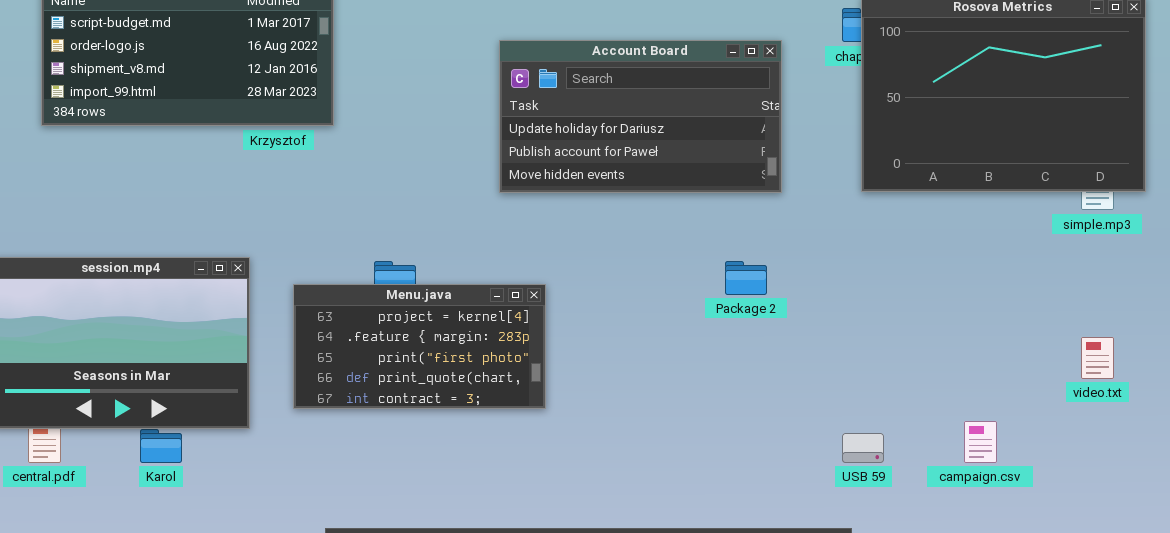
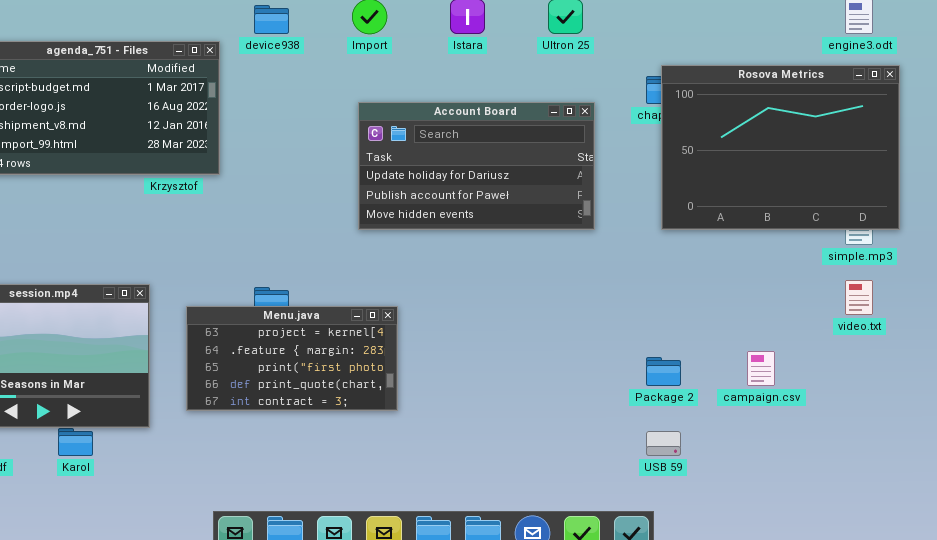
Package 2: [725,261,767,295] -> [646,357,681,386], moved
video.txt: [1081,337,1114,379] -> [845,280,873,315], moved
campaign.csv: [964,421,997,463] -> [747,351,775,386], moved

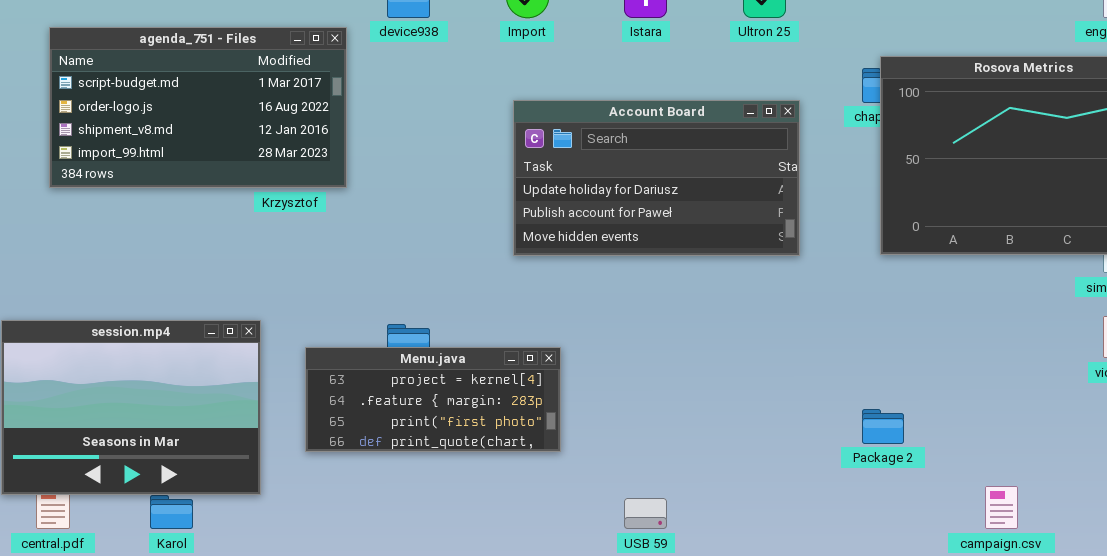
Menu.java: [186,306,398,411] -> [305,347,561,452], resized
campaign.csv: [747,351,775,386] -> [985,486,1018,529], moved
USB 59: [646,431,681,456] -> [624,498,667,529], moved

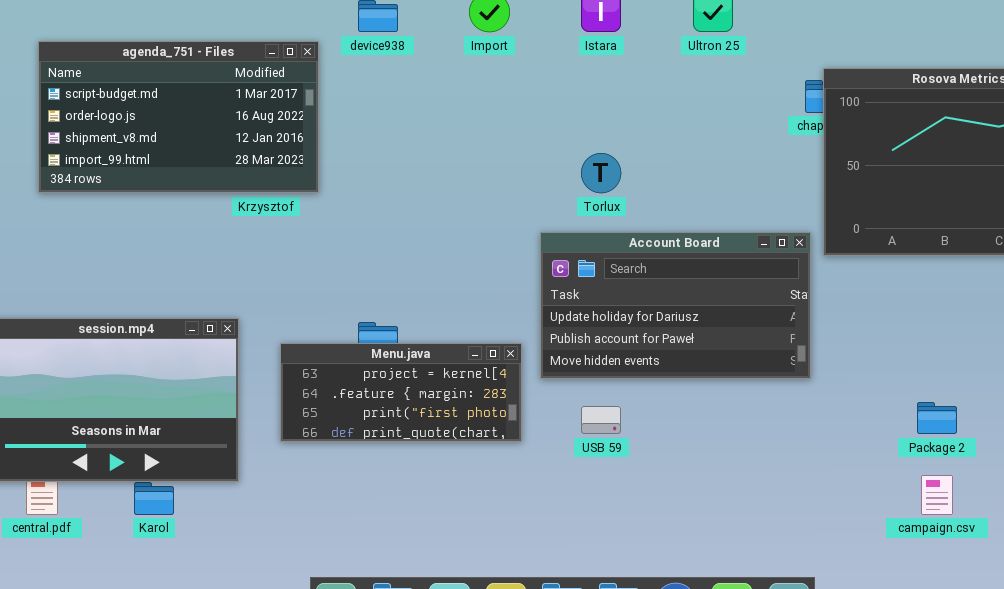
Account Board: [513,100,800,256] -> [540,232,811,379], moved
Package 2: [862,409,904,444] -> [917,402,957,434], moved
USB 59: [624,498,667,529] -> [581,406,621,434], moved

